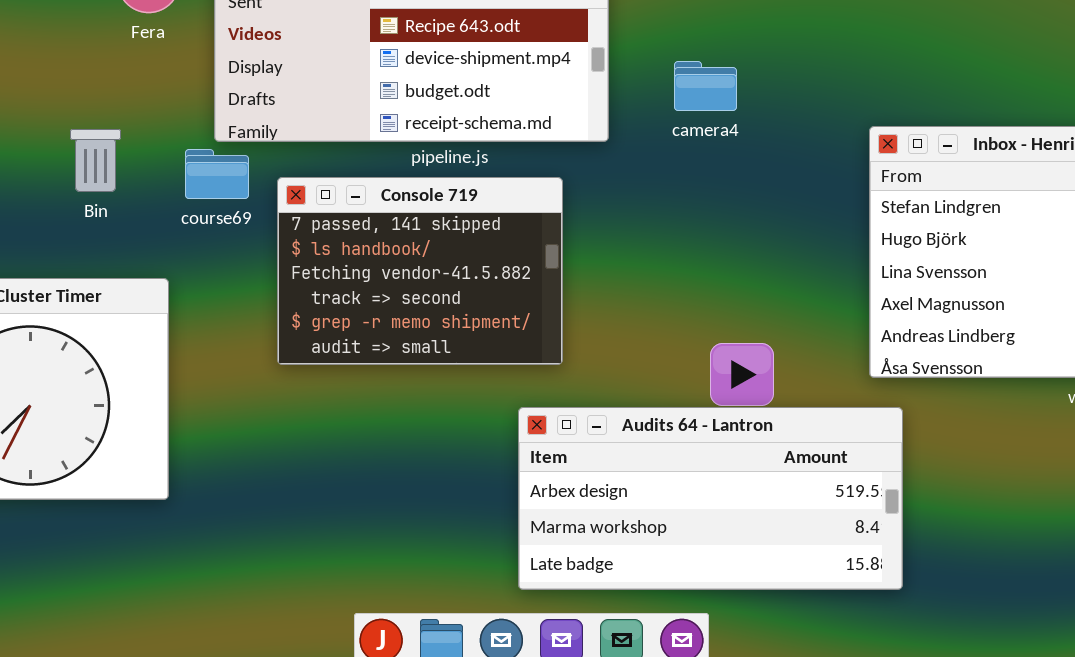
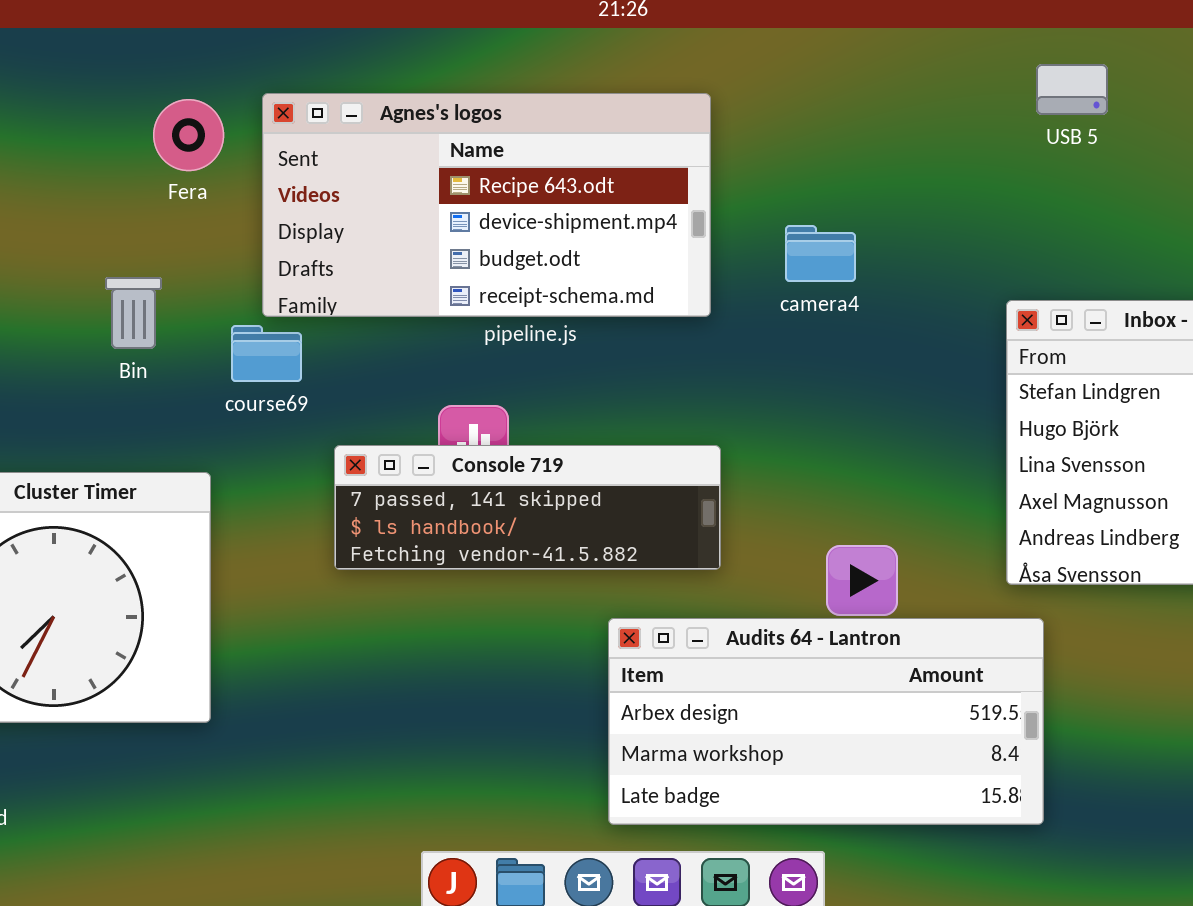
Bin: [70,129,121,192] -> [105,277,162,349], moved
Console 719: [277,177,563,365] -> [334,445,721,570], resized

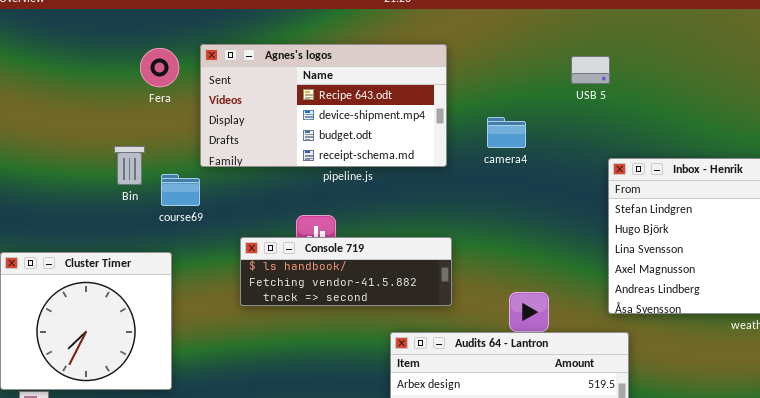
USB 5: [1036,64,1108,115] -> [571,56,610,84], moved
course69: [231,325,302,382] -> [161,174,200,206], moved
Console 719: [334,445,721,570] -> [240,237,452,306], scrolled down 1 row

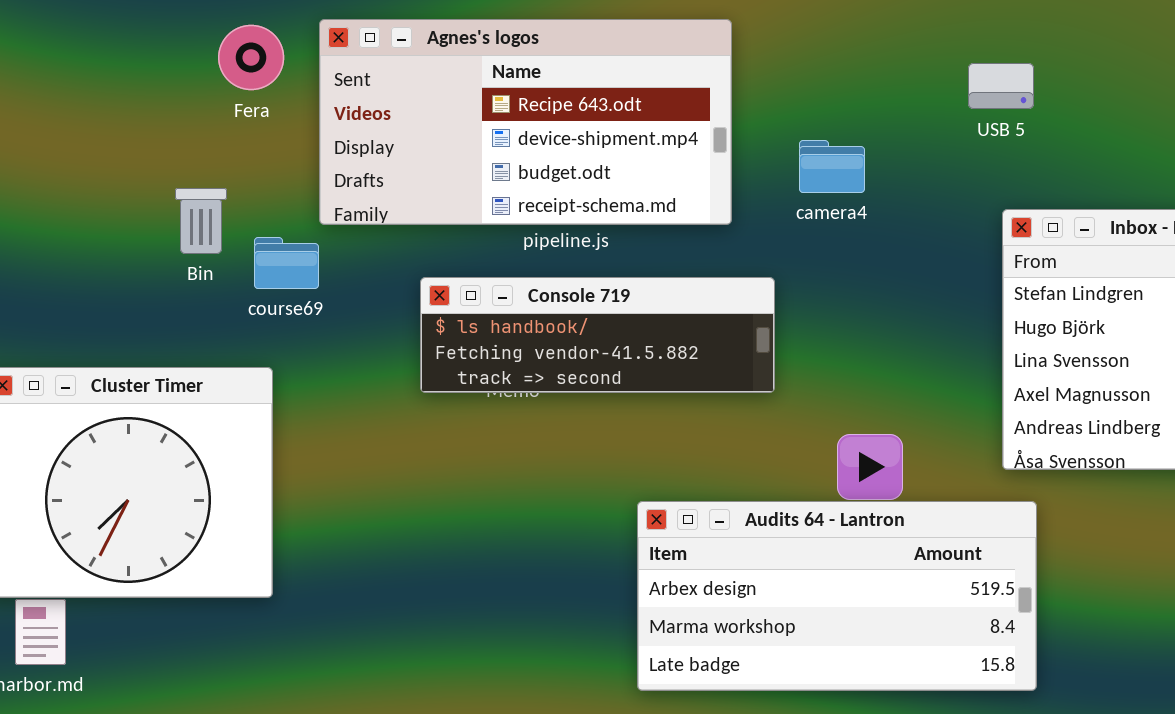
USB 5: [571,56,610,84] -> [968,63,1034,109], moved
Console 719: [240,237,452,306] -> [420,277,775,393], moved

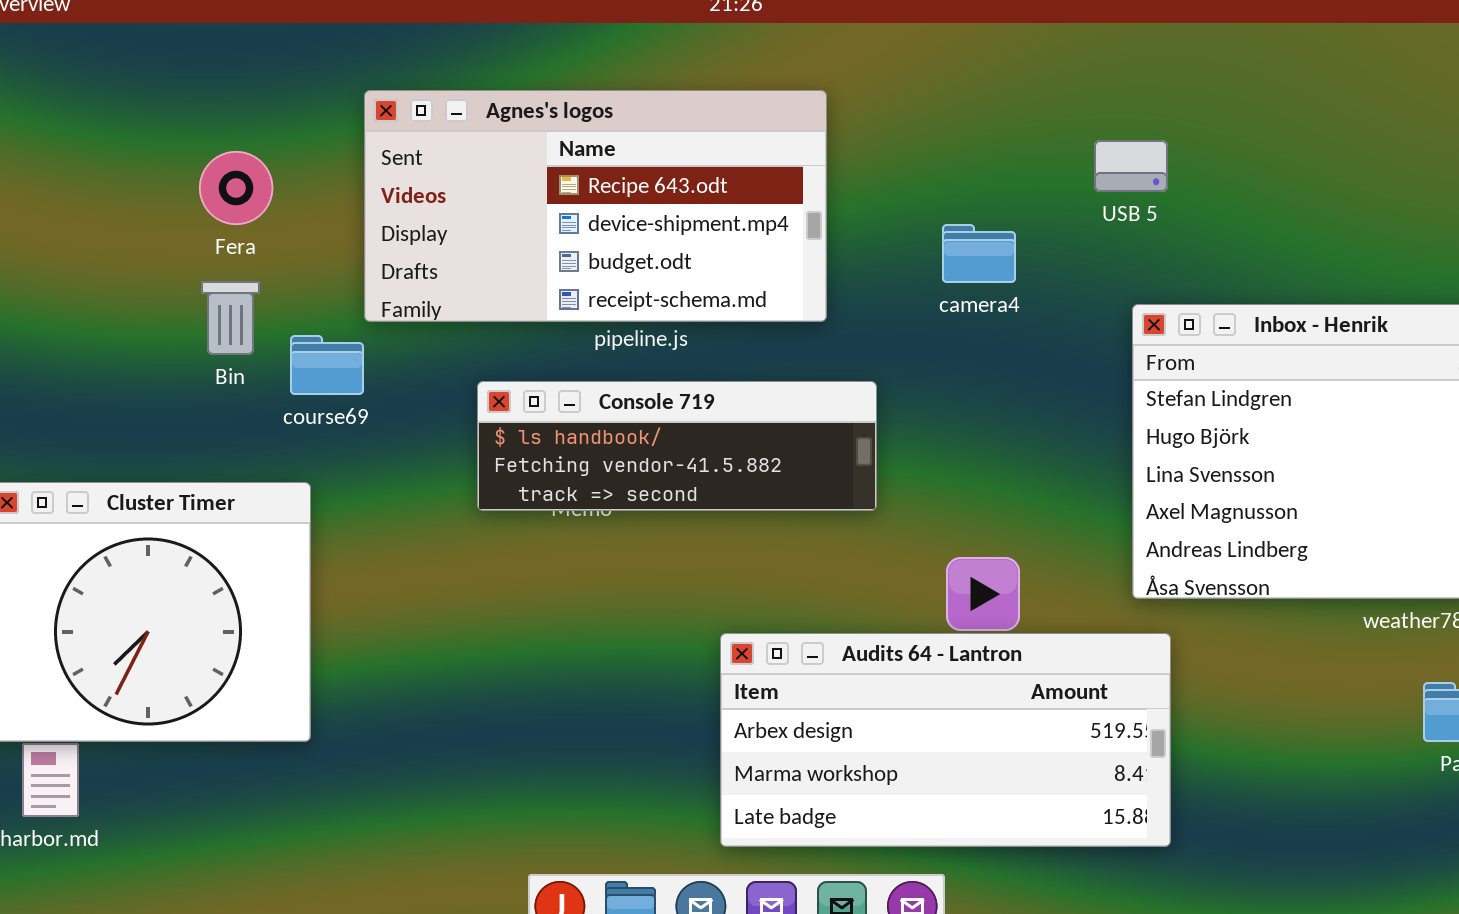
Fera: [218,25,284,90] -> [199,151,273,225], moved
camera4: [799,140,865,193] -> [942,224,1016,283], moved

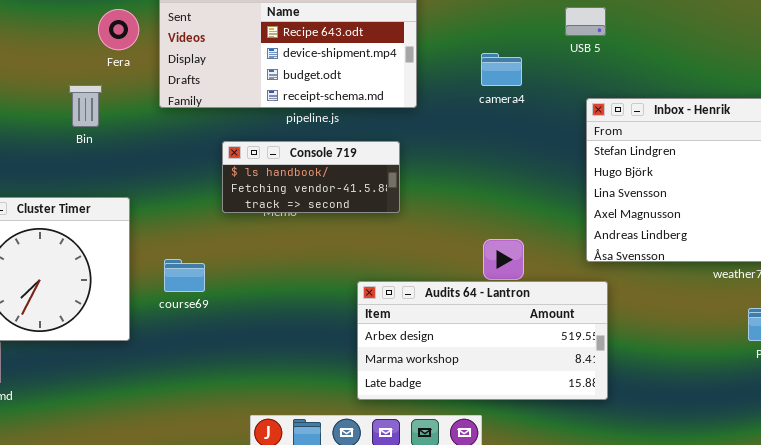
Fera: [199,151,273,225] -> [98,9,139,50], moved
course69: [290,335,364,395] -> [164,259,205,292], moved
Console 719: [477,381,877,511] -> [222,141,400,213], resized

